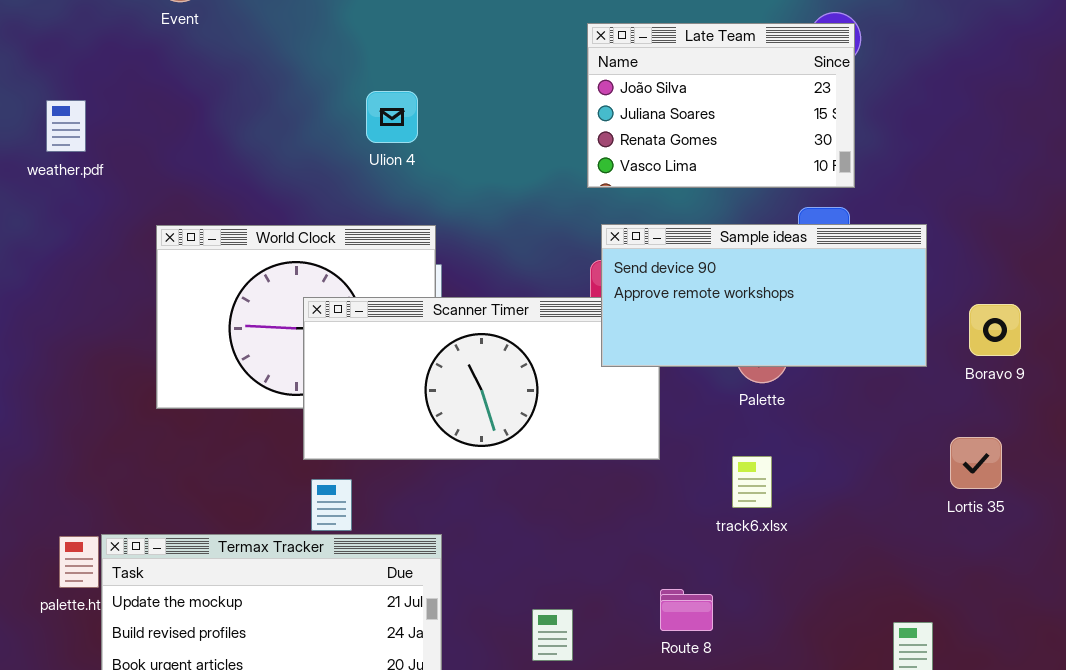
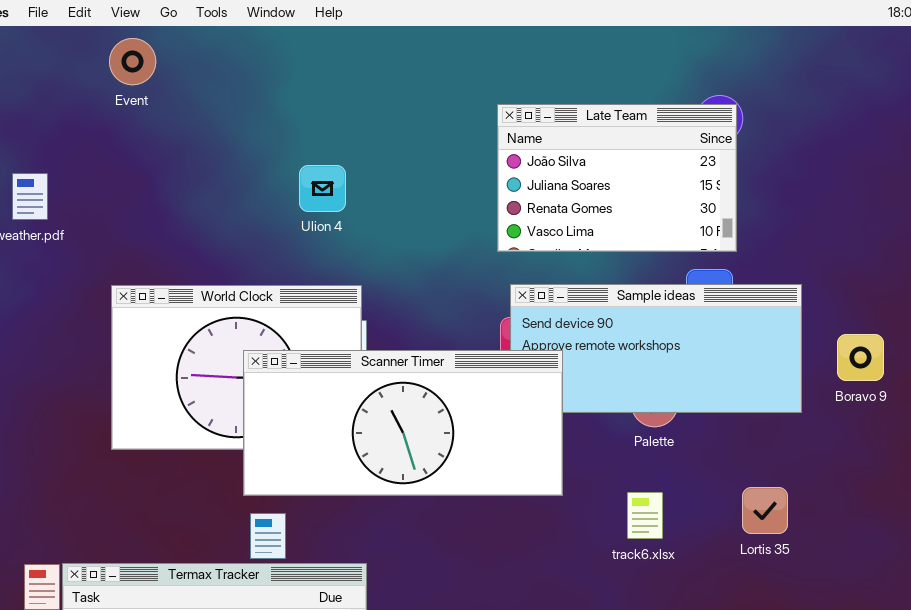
Scanner Timer: [303,297,660,460] -> [243,350,563,496], raised
Boravo 9: [969,304,1021,356] -> [837,334,884,381], moved
Lortis 35: [950,437,1002,489] -> [742,487,788,534], moved

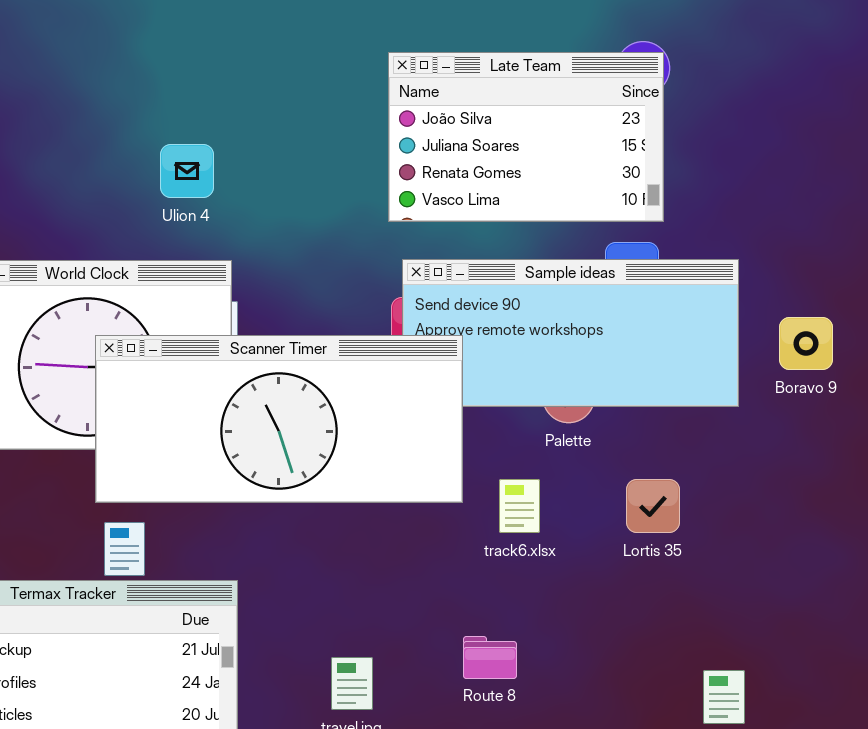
Ulion 4: [299,165,346,212] -> [160,144,214,198], moved
Lortis 35: [742,487,788,534] -> [626,479,680,533], moved
track6.xlsx: [627,492,663,539] -> [499,479,540,533], moved

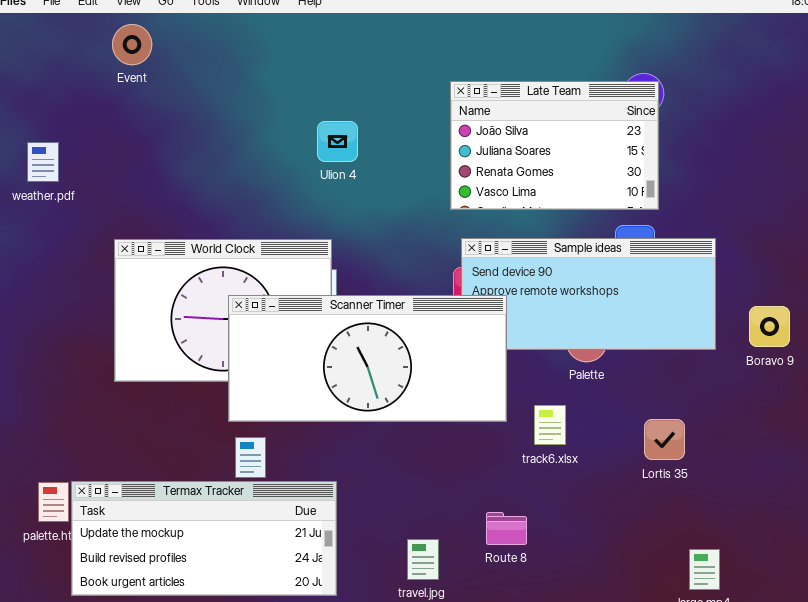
Ulion 4: [160,144,214,198] -> [317,121,358,162], moved
Boravo 9: [779,317,833,370] -> [749,306,790,347], moved
Lortis 35: [626,479,680,533] -> [644,419,685,460], moved
Route 8: [463,636,517,679] -> [486,512,527,545], moved

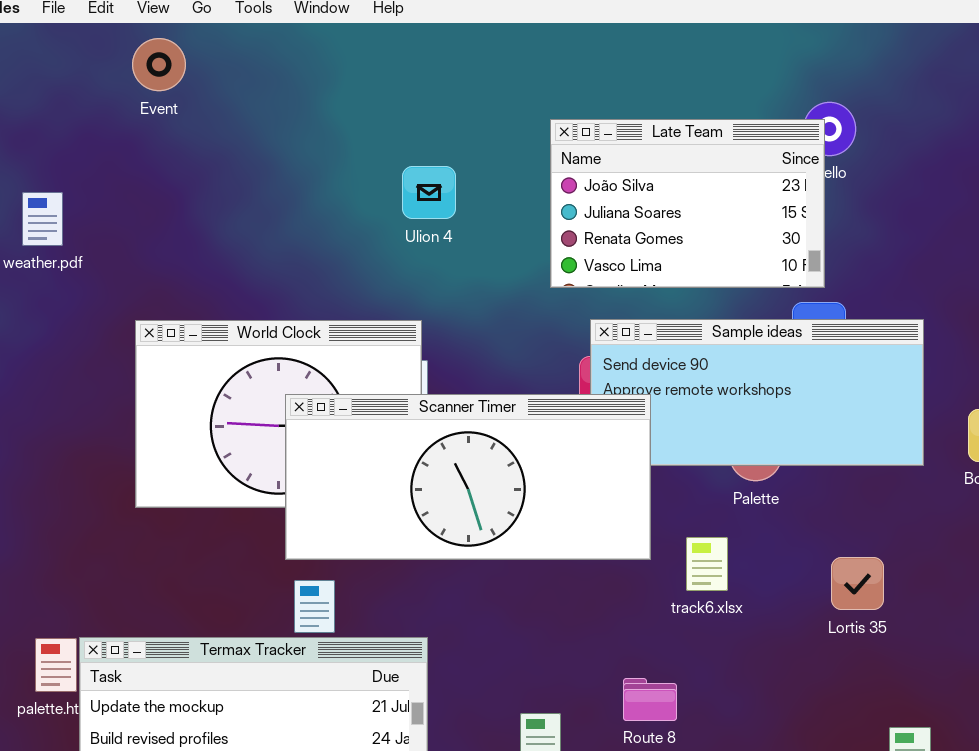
Late Team: [450,81,659,210] -> [550,119,825,288], moved

